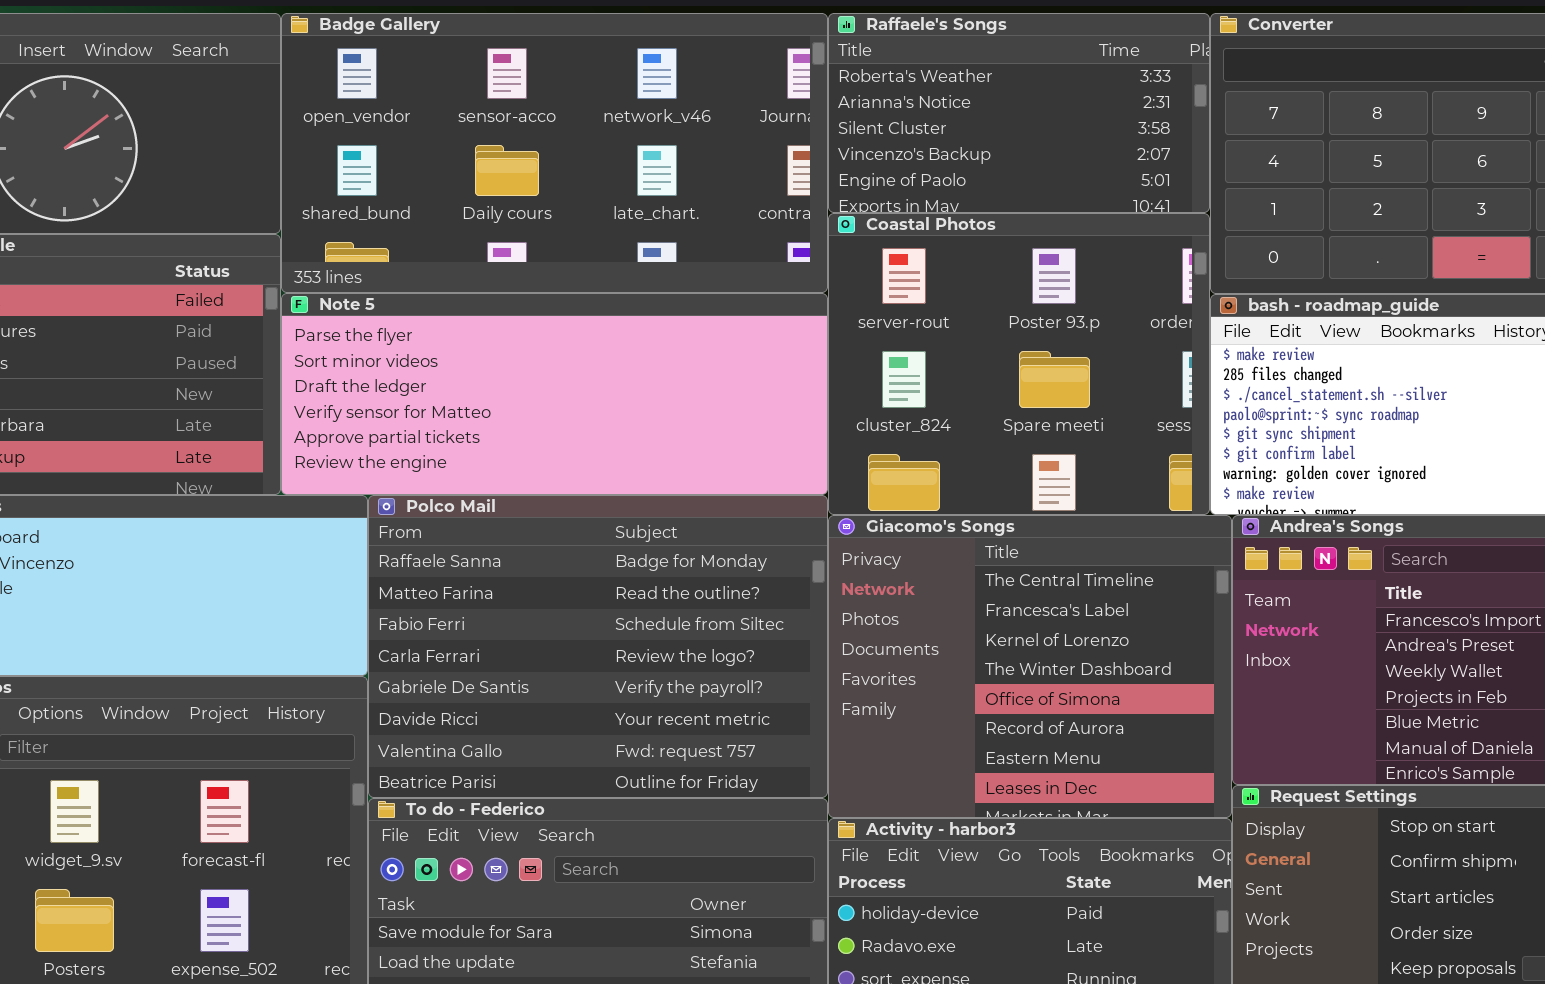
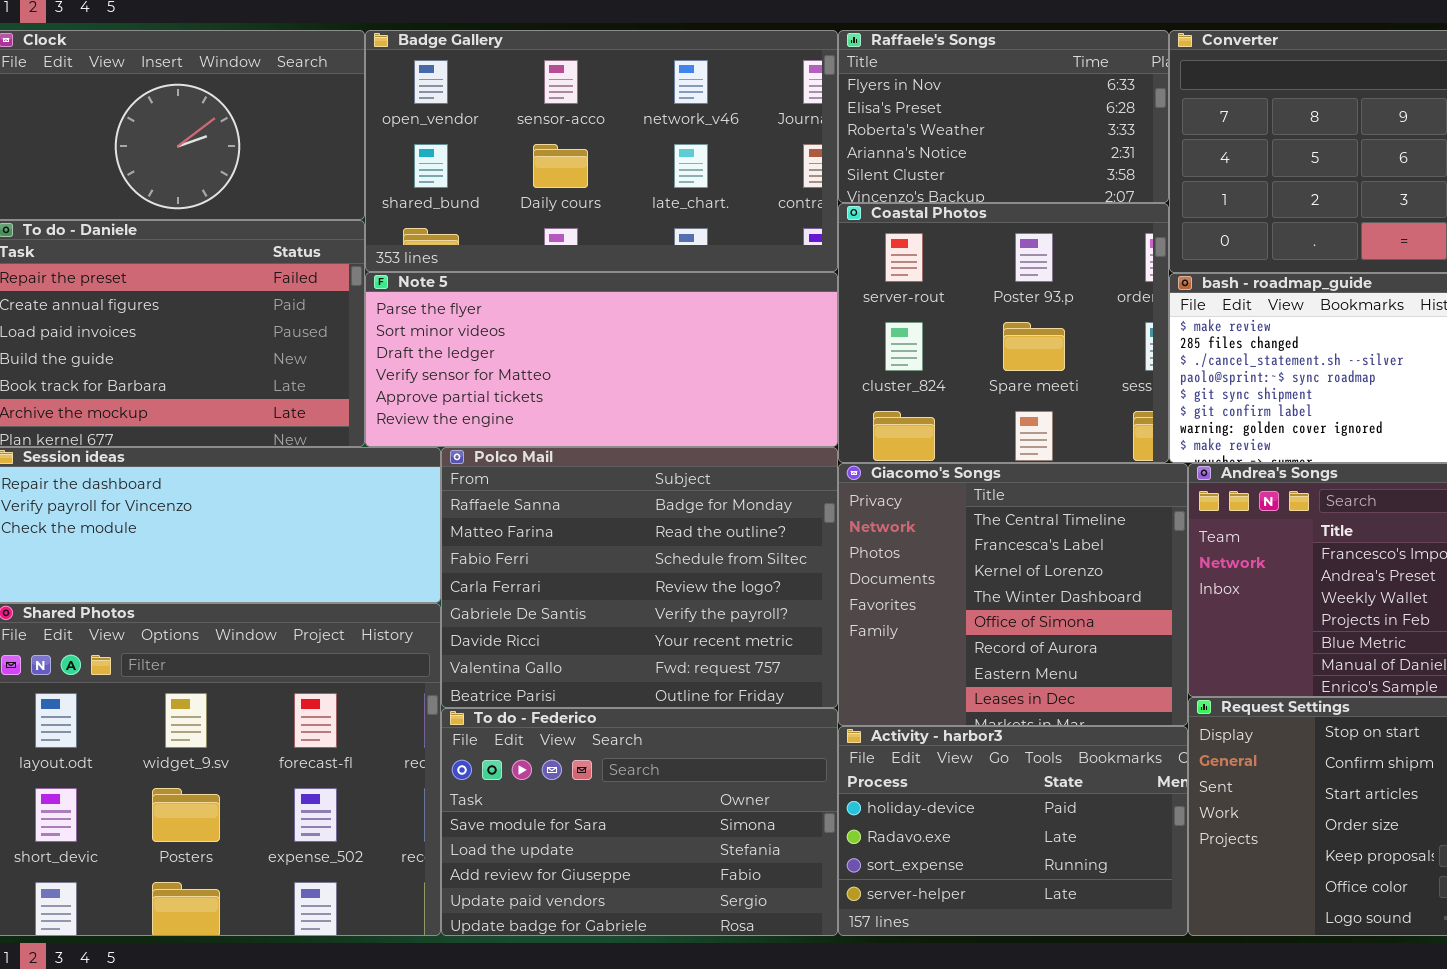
Raffaele's Songs: [828,13,1210,213] -> [838,30,1169,203], scrolled up 2 rows

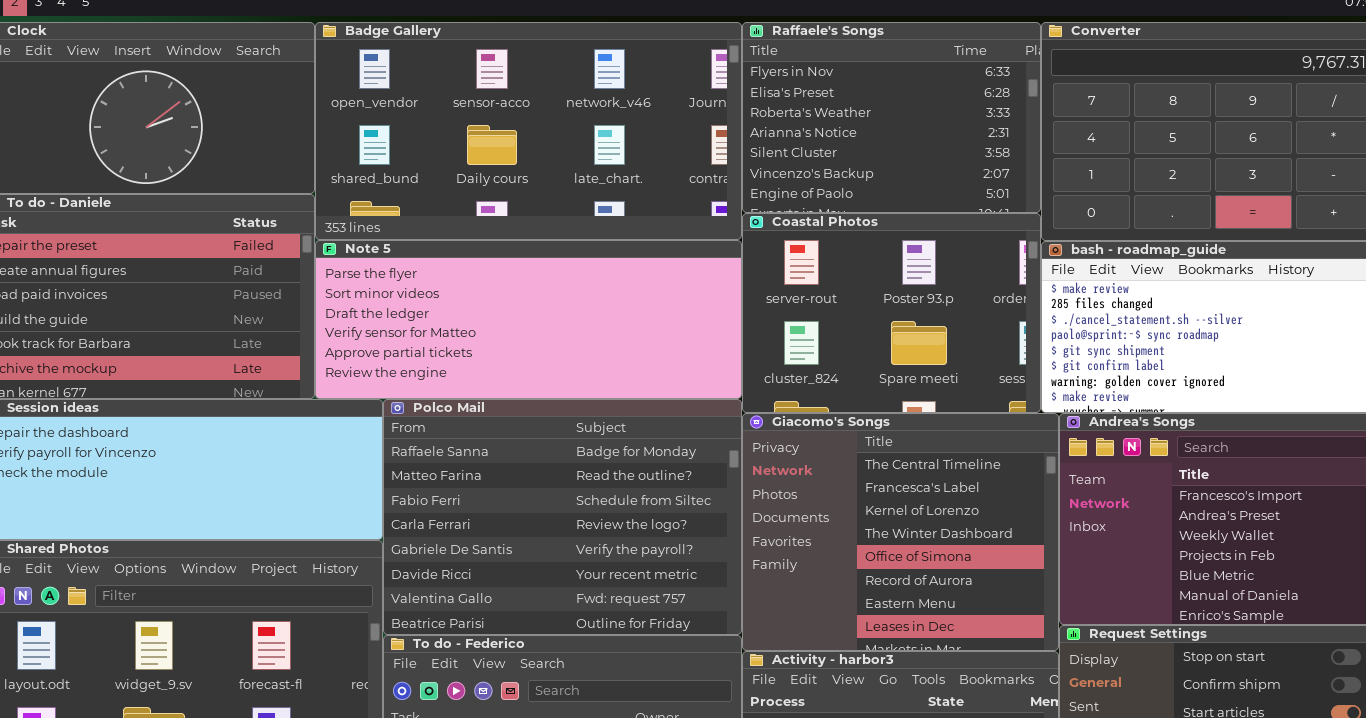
Raffaele's Songs: [838,30,1169,203] -> [742,22,1041,213], resized
Coastal Photos: [838,203,1169,463] -> [742,213,1041,413], resized

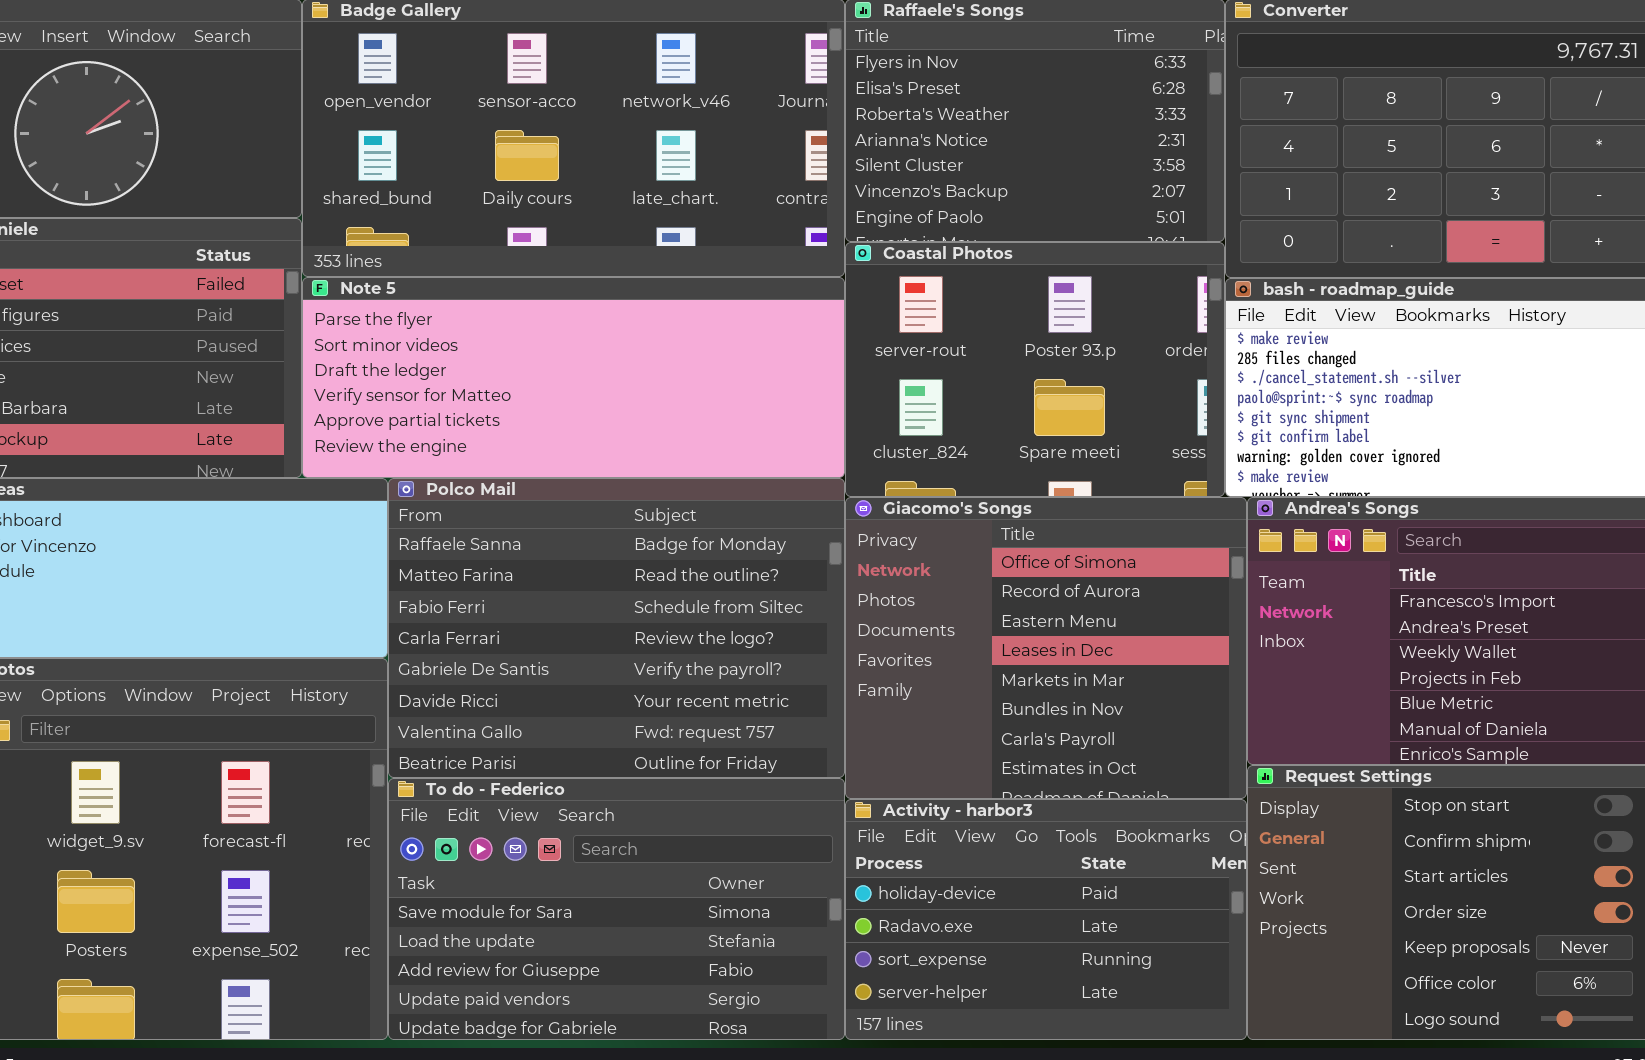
Giacomo's Songs: [742,413,1059,651] -> [845,497,1247,799], scrolled down 4 rows

